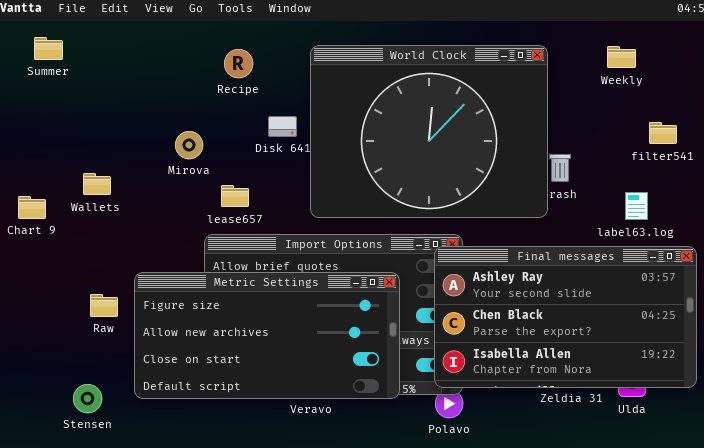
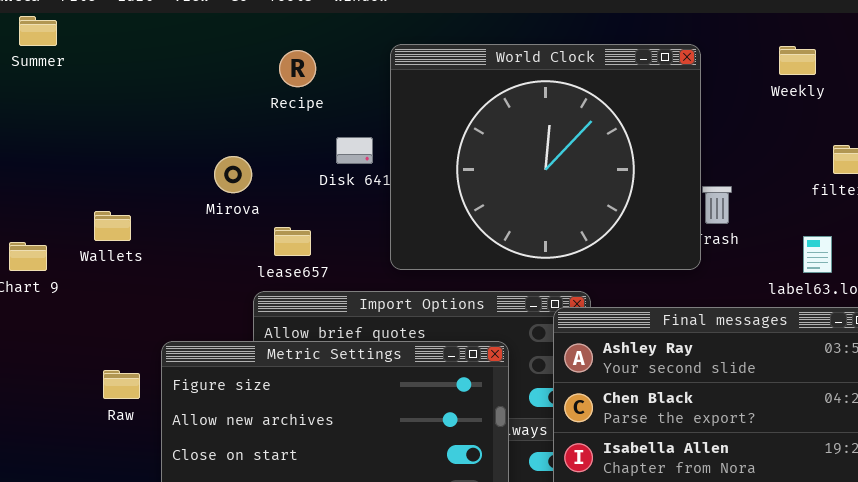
Summer: [34,37,63,60] -> [19,16,57,46], moved

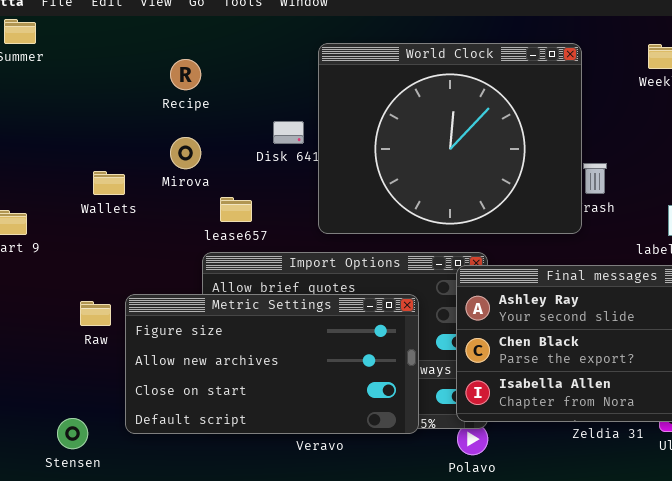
Recipe: [279,50,316,87] -> [170,59,201,90], moved
Wallets: [94,211,131,241] -> [93,171,125,195], moved
Raw: [103,370,140,399] -> [80,301,111,326], moved

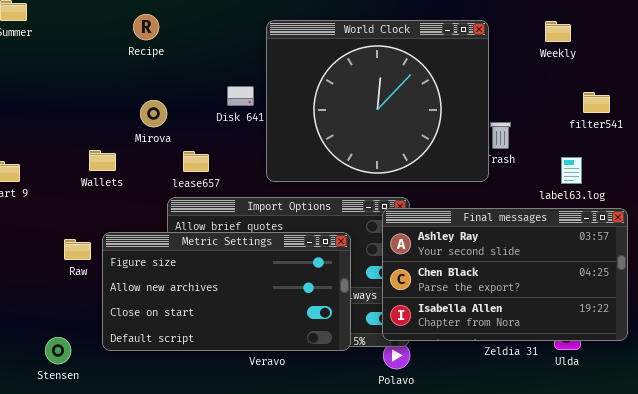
Recipe: [170,59,201,90] -> [133,14,159,40], moved
Wallets: [93,171,125,195] -> [89,150,116,171], moved

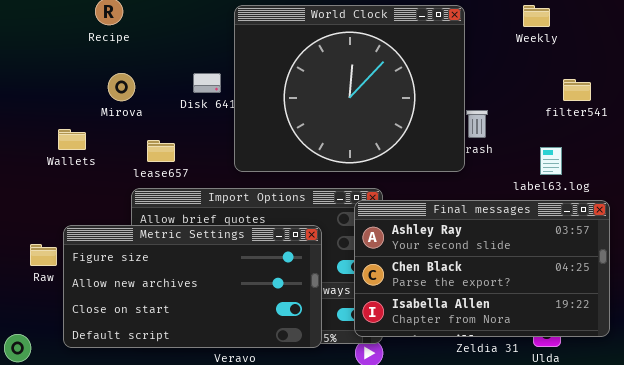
Mirova: [140,100,167,127] -> [108,73,135,101], moved
Wallets: [89,150,116,171] -> [58,129,86,150], moved
Raw: [64,239,91,260] -> [30,244,57,266], moved

